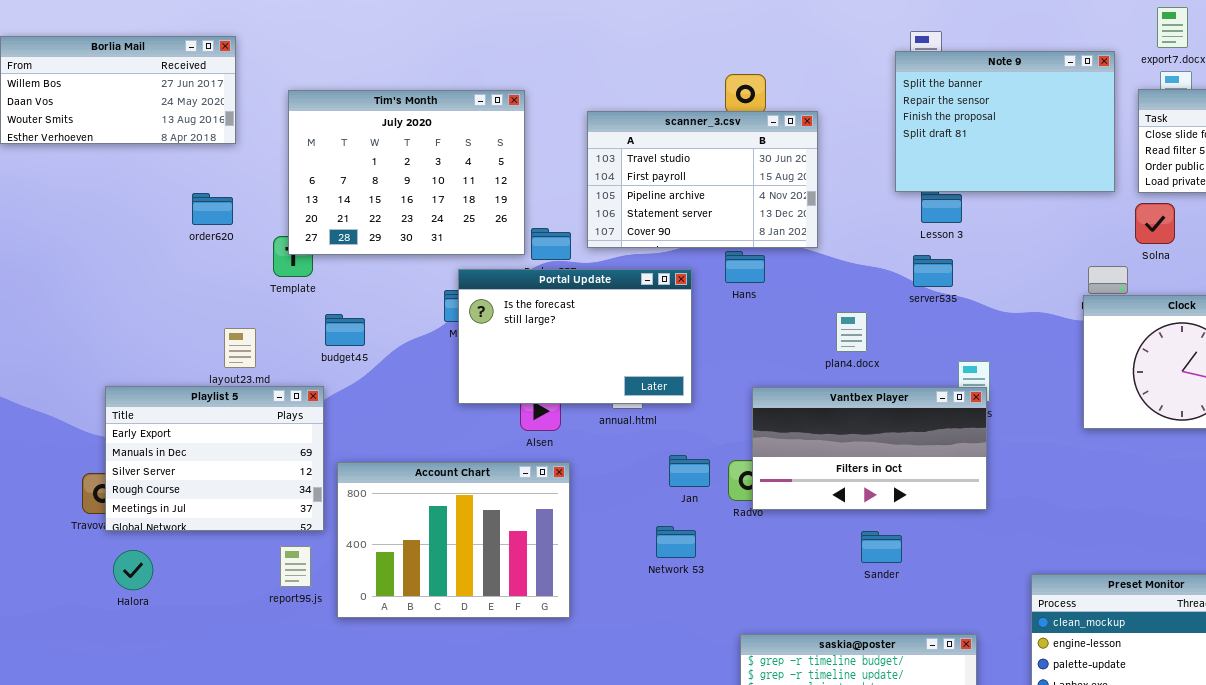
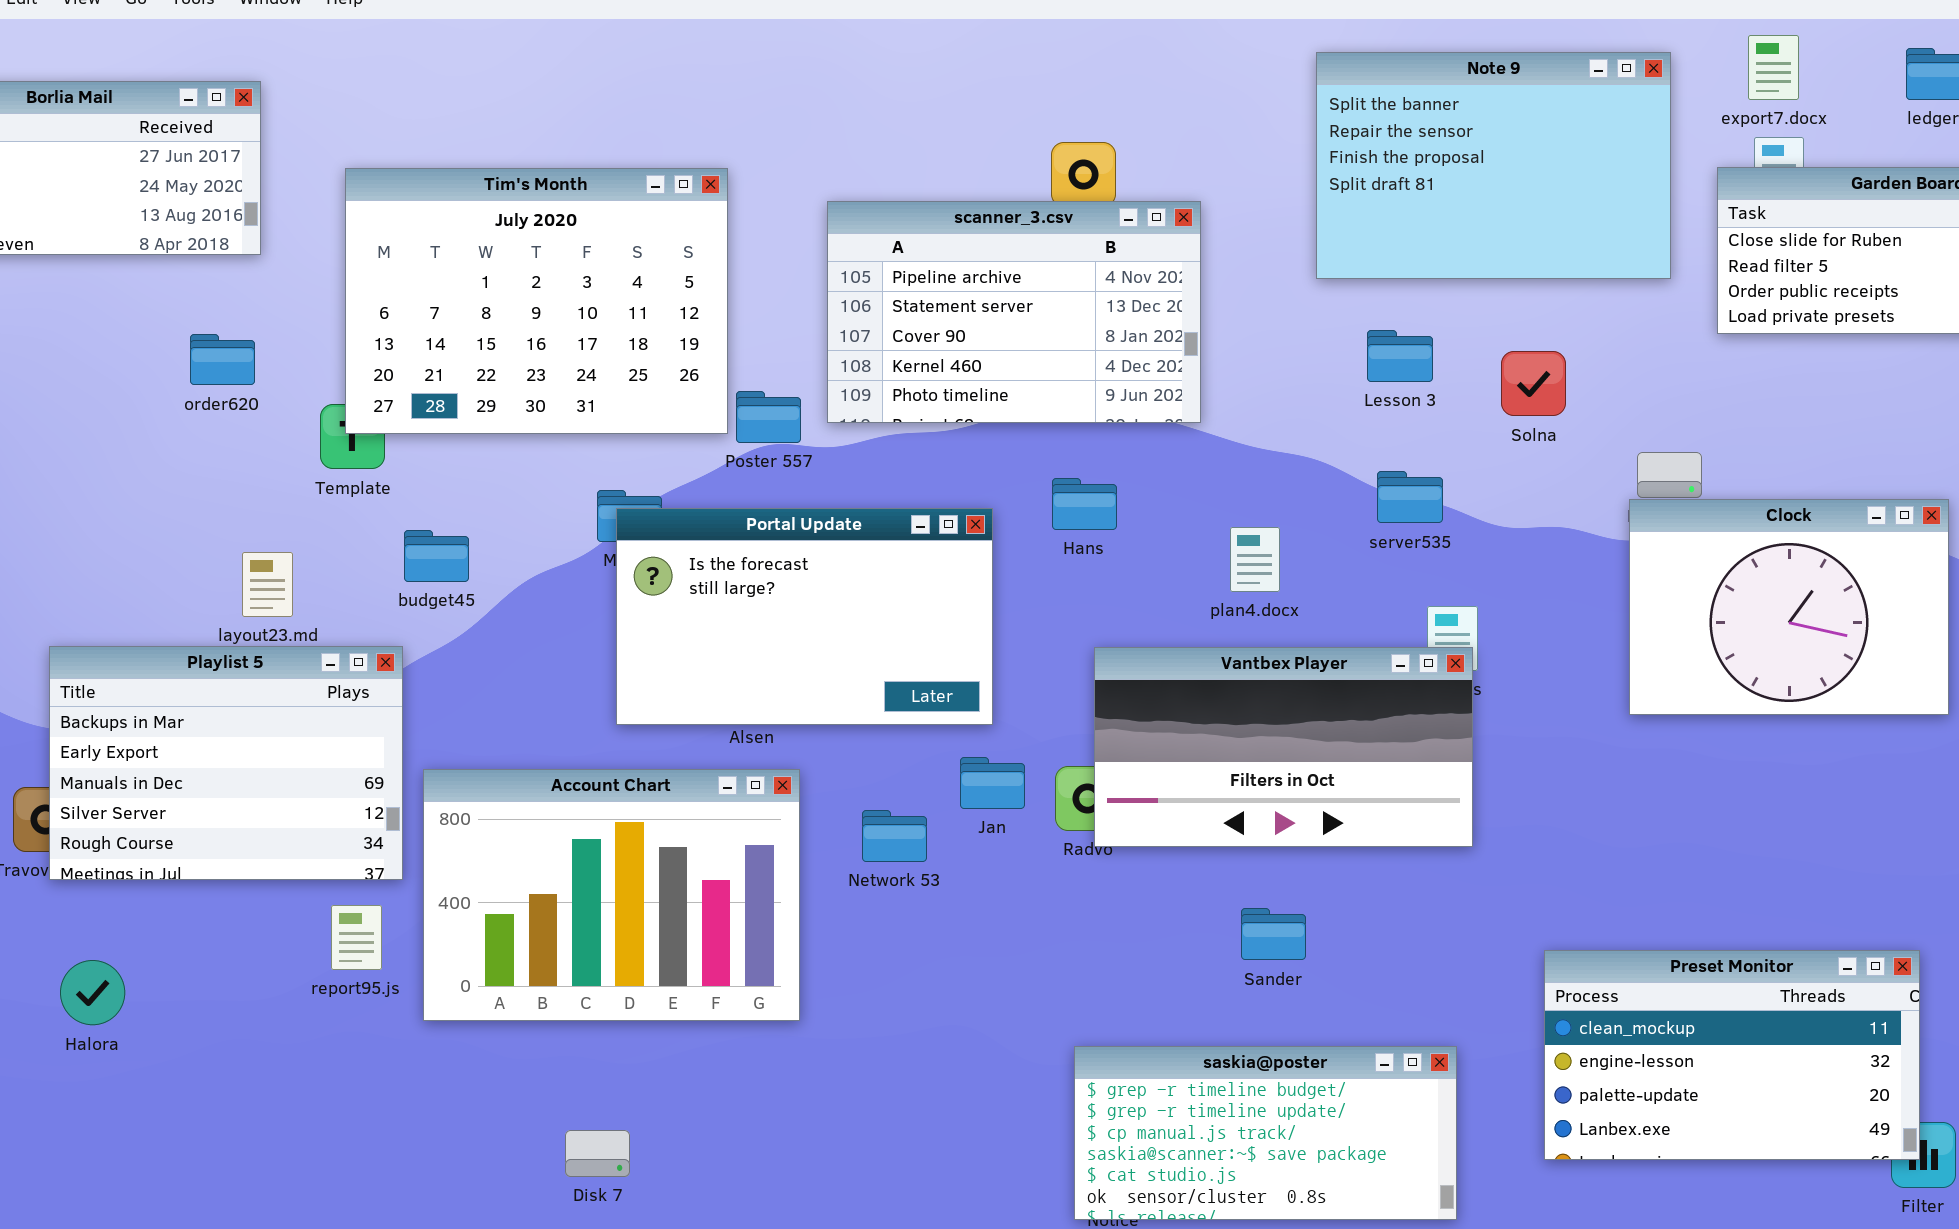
Note 9: [895,51,1115,192] -> [1316,52,1671,279], moved
scanner_3.csv: [587,111,818,248] -> [827,201,1201,423], scrolled down 2 rows
Solna: [1135,203,1175,244] -> [1501,351,1566,416], moved
Hans: [725,251,765,283] -> [1052,478,1117,530], moved
server535: [913,255,953,287] -> [1377,471,1443,523], moved
Portal Update: [458,269,692,404] -> [616,508,993,725], moved
Playlist 5: [105,386,324,531] -> [49,646,403,880], scrolled up 1 row
Network 53: [656,526,696,558] -> [862,810,927,862], moved
Sander: [861,531,902,563] -> [1241,908,1306,960], moved
Halora: [113,550,153,590] -> [60,960,125,1025], moved

